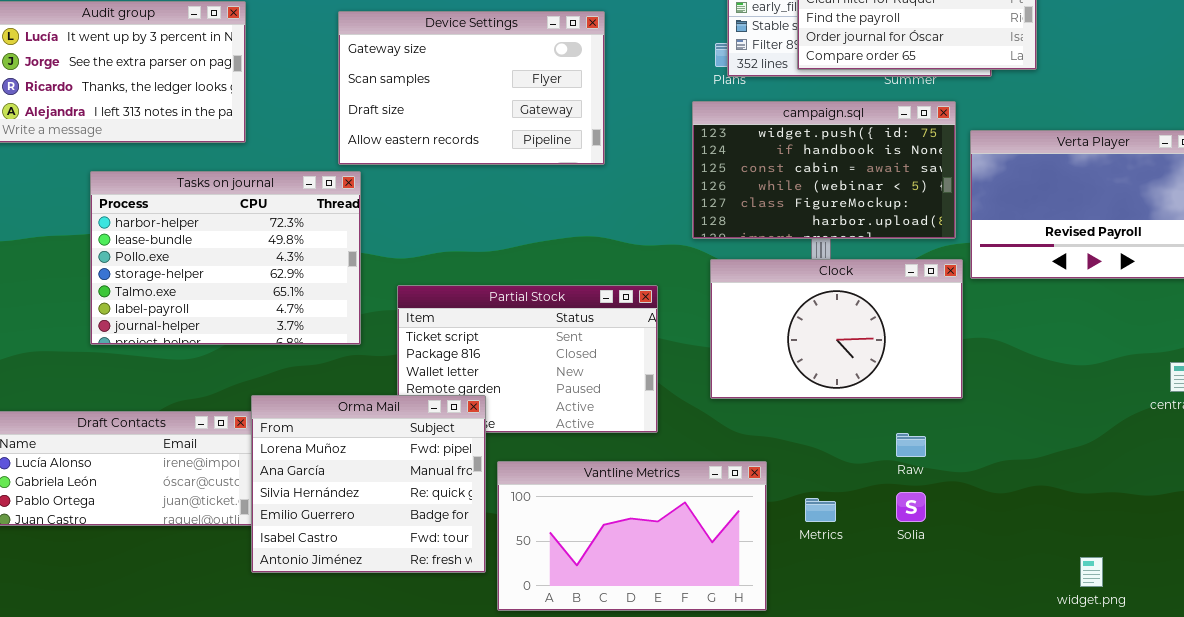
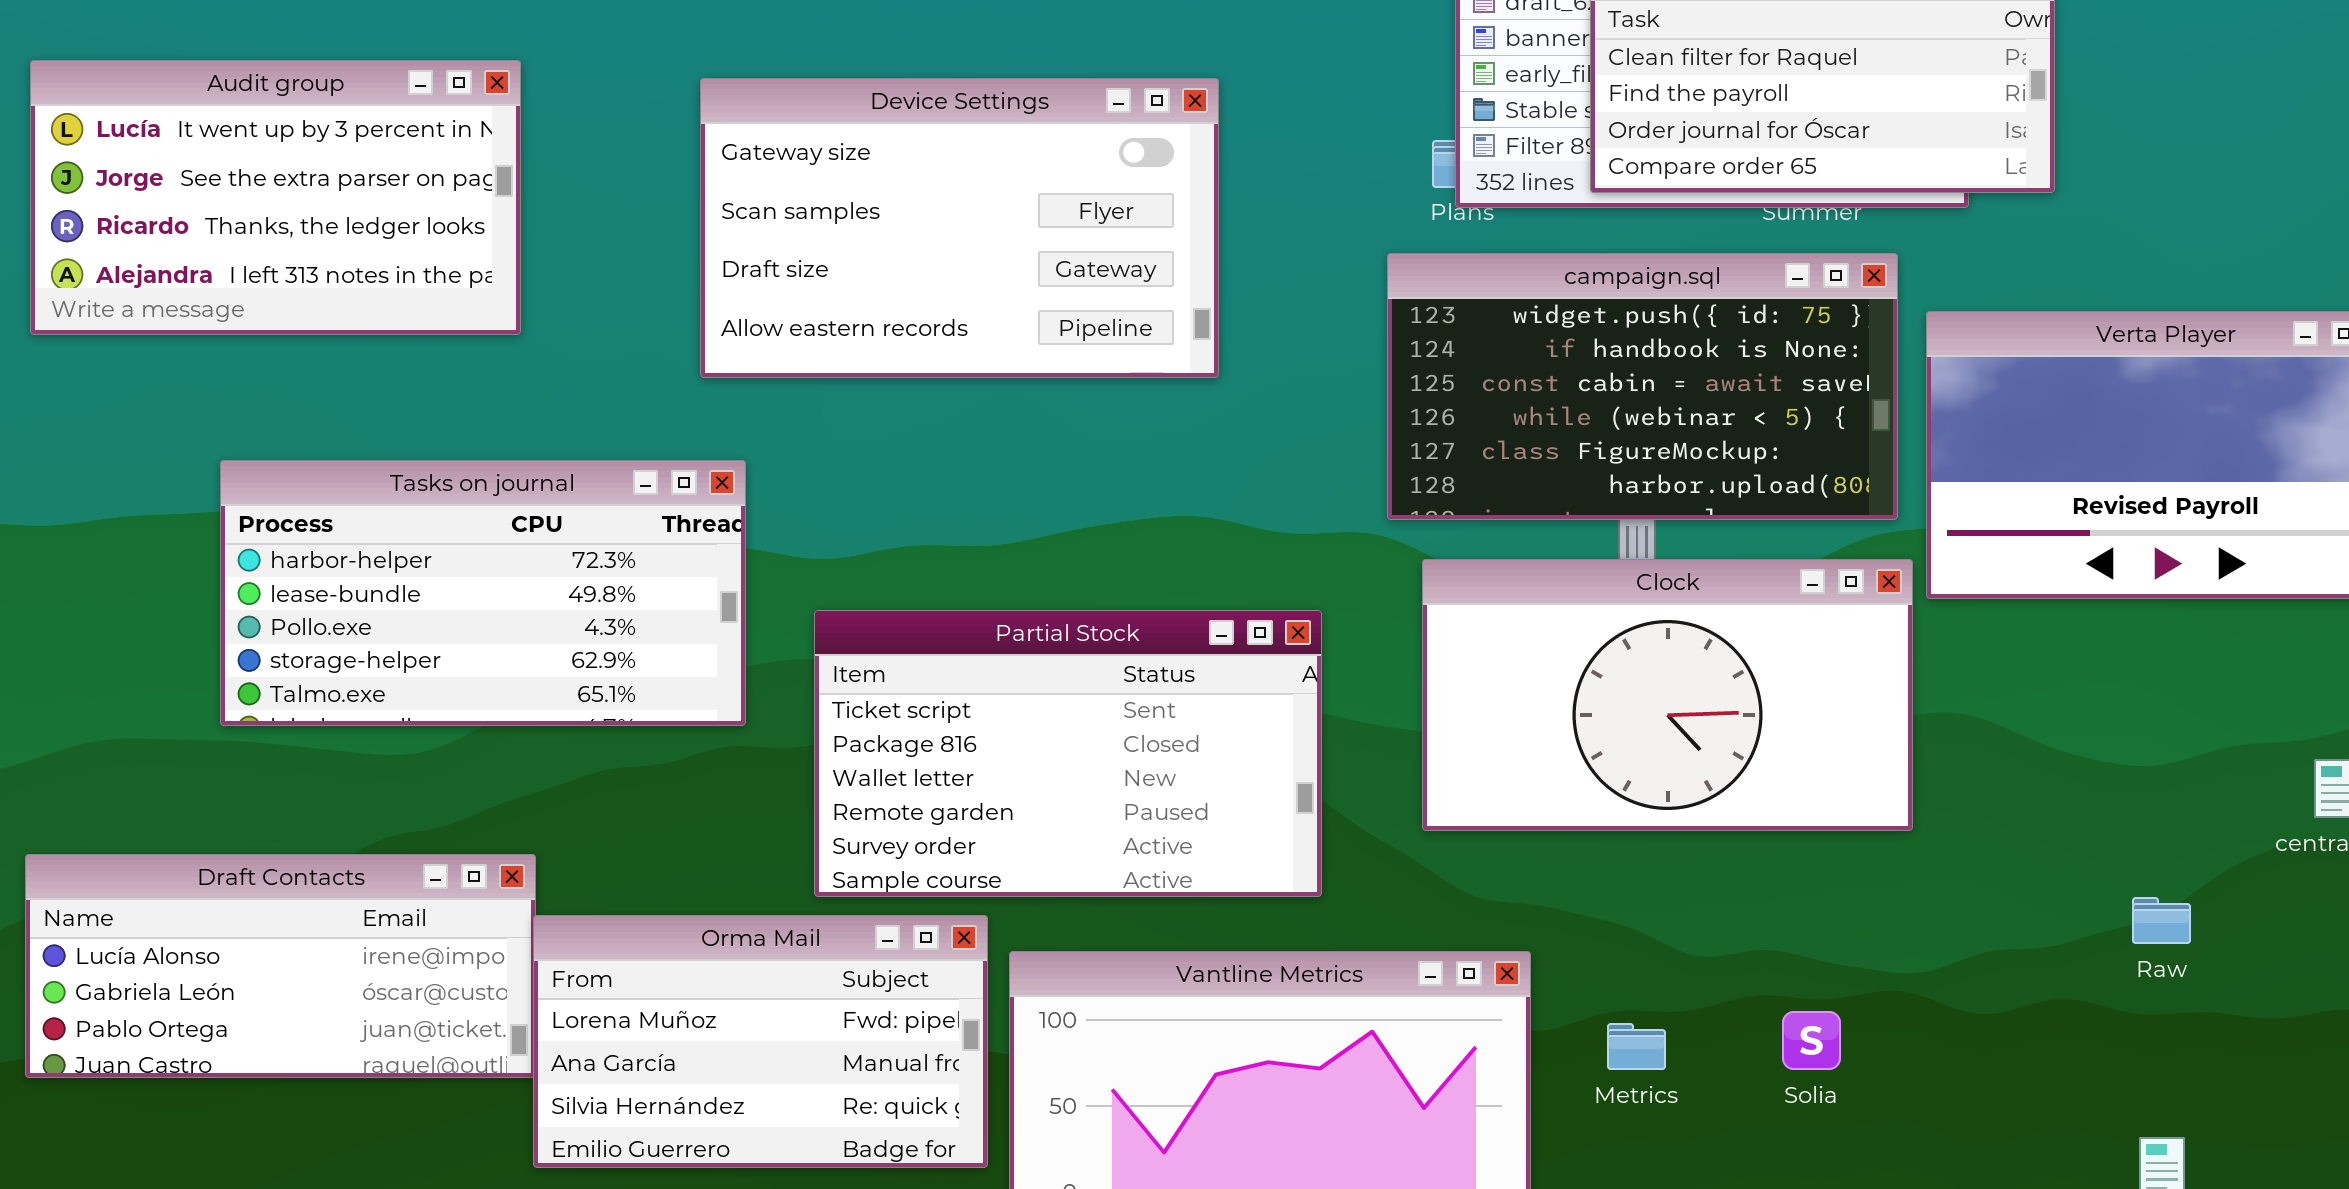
Tasks on journal: [90,171,361,345] -> [220,460,746,726], resized
Orma Mail: [251,395,486,573] -> [533,915,988,1168], resized
Raw: [896,433,926,457] -> [2132,897,2191,944], moved

